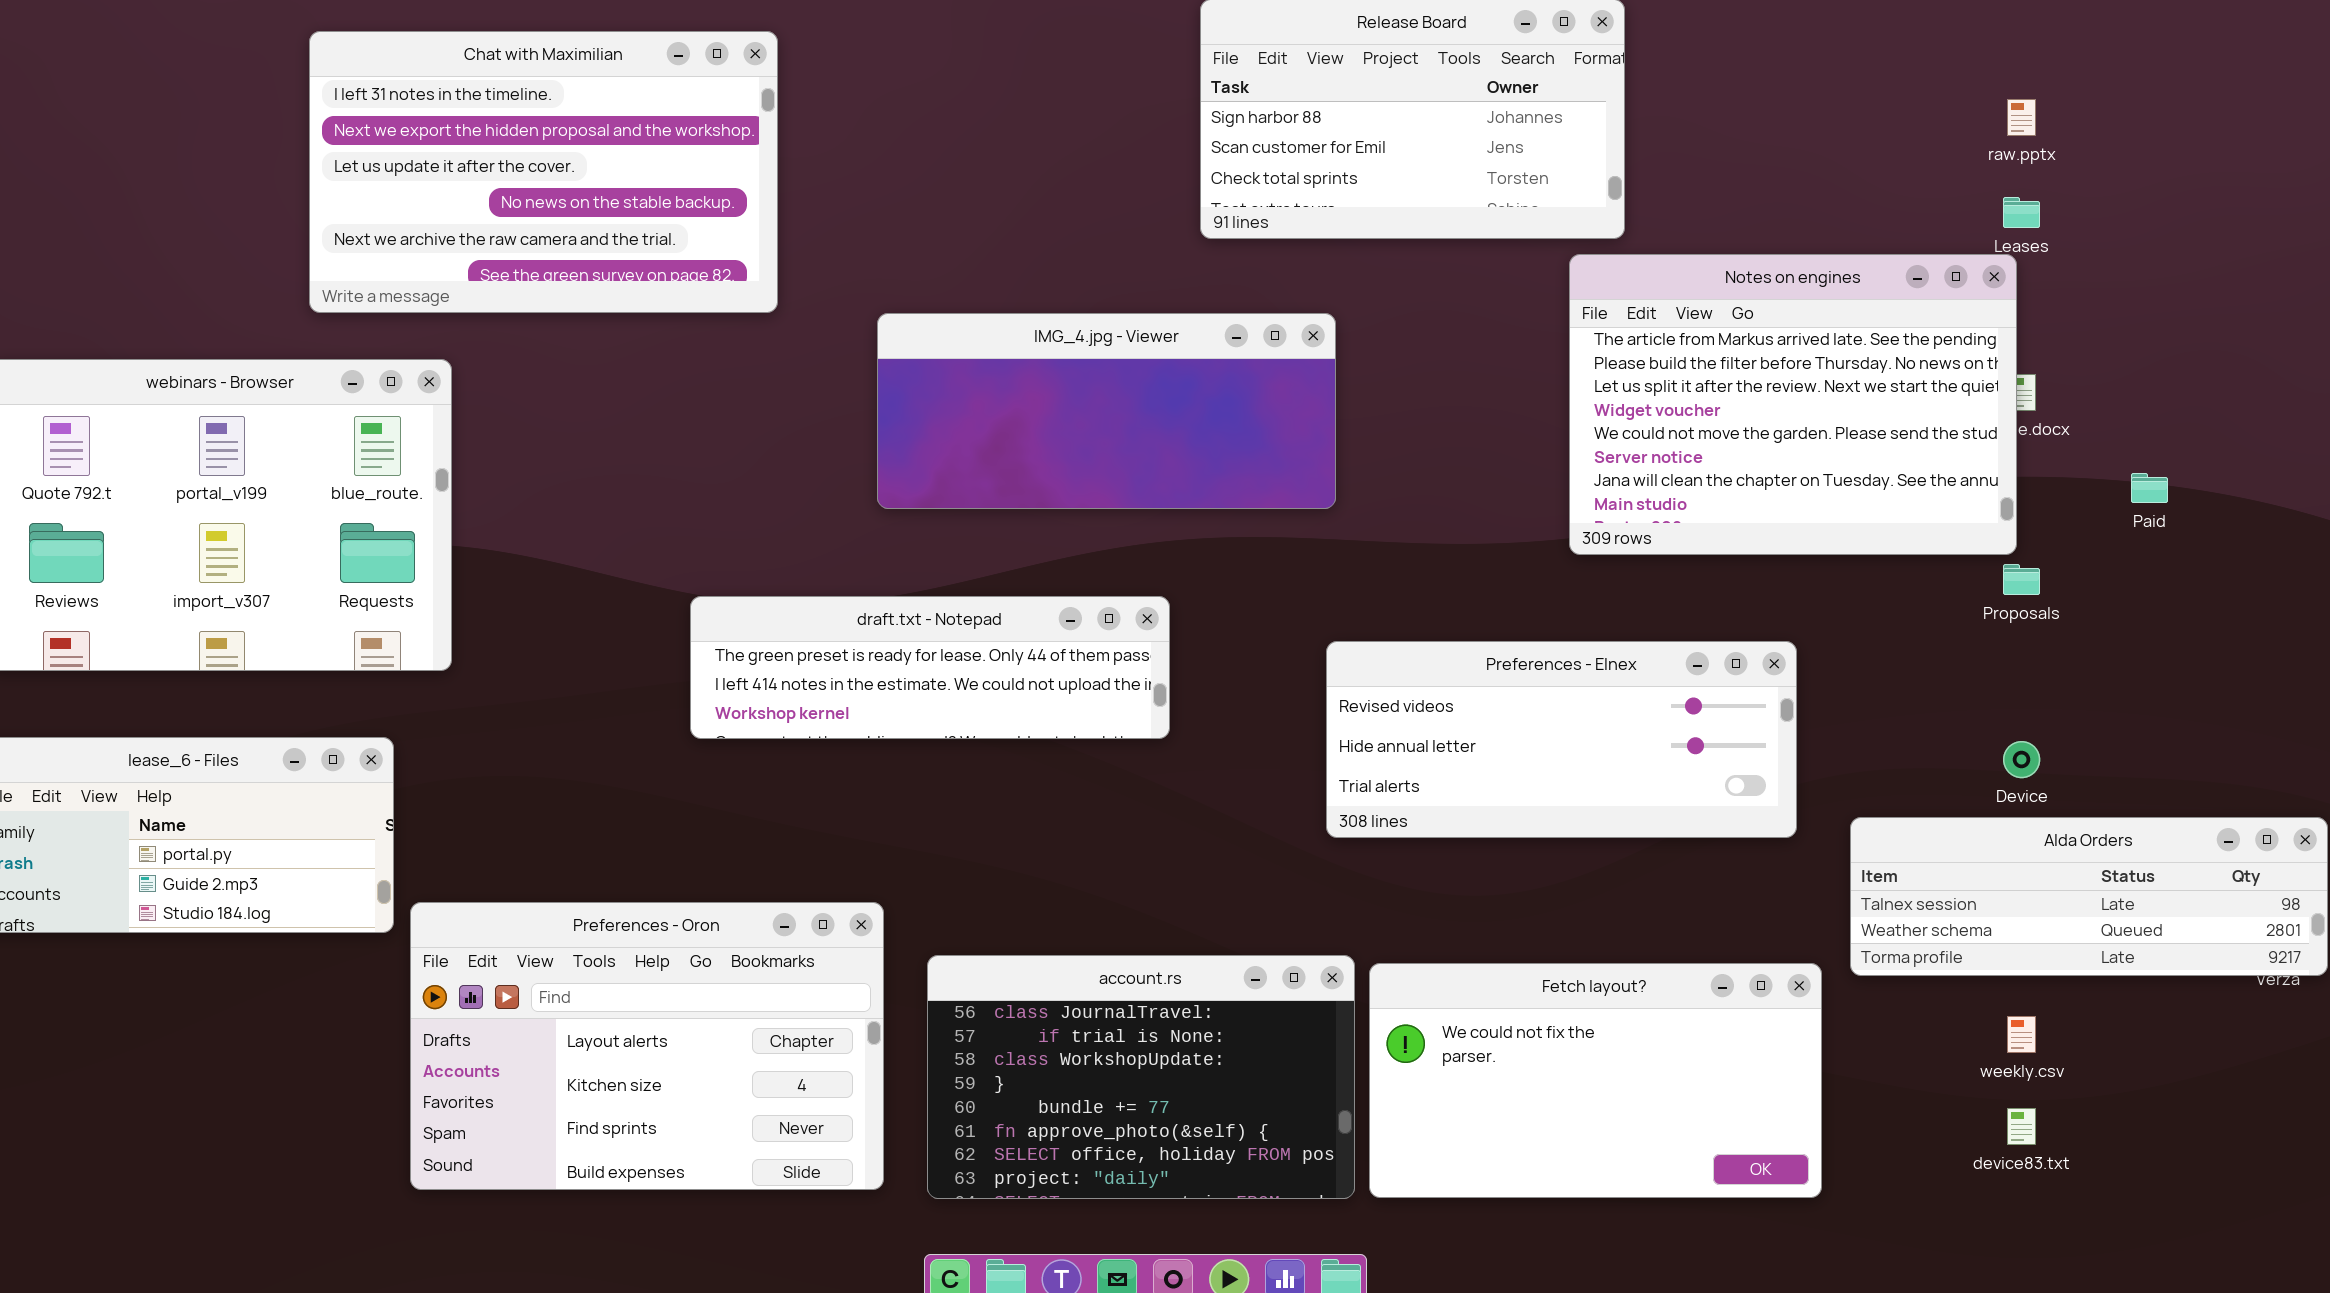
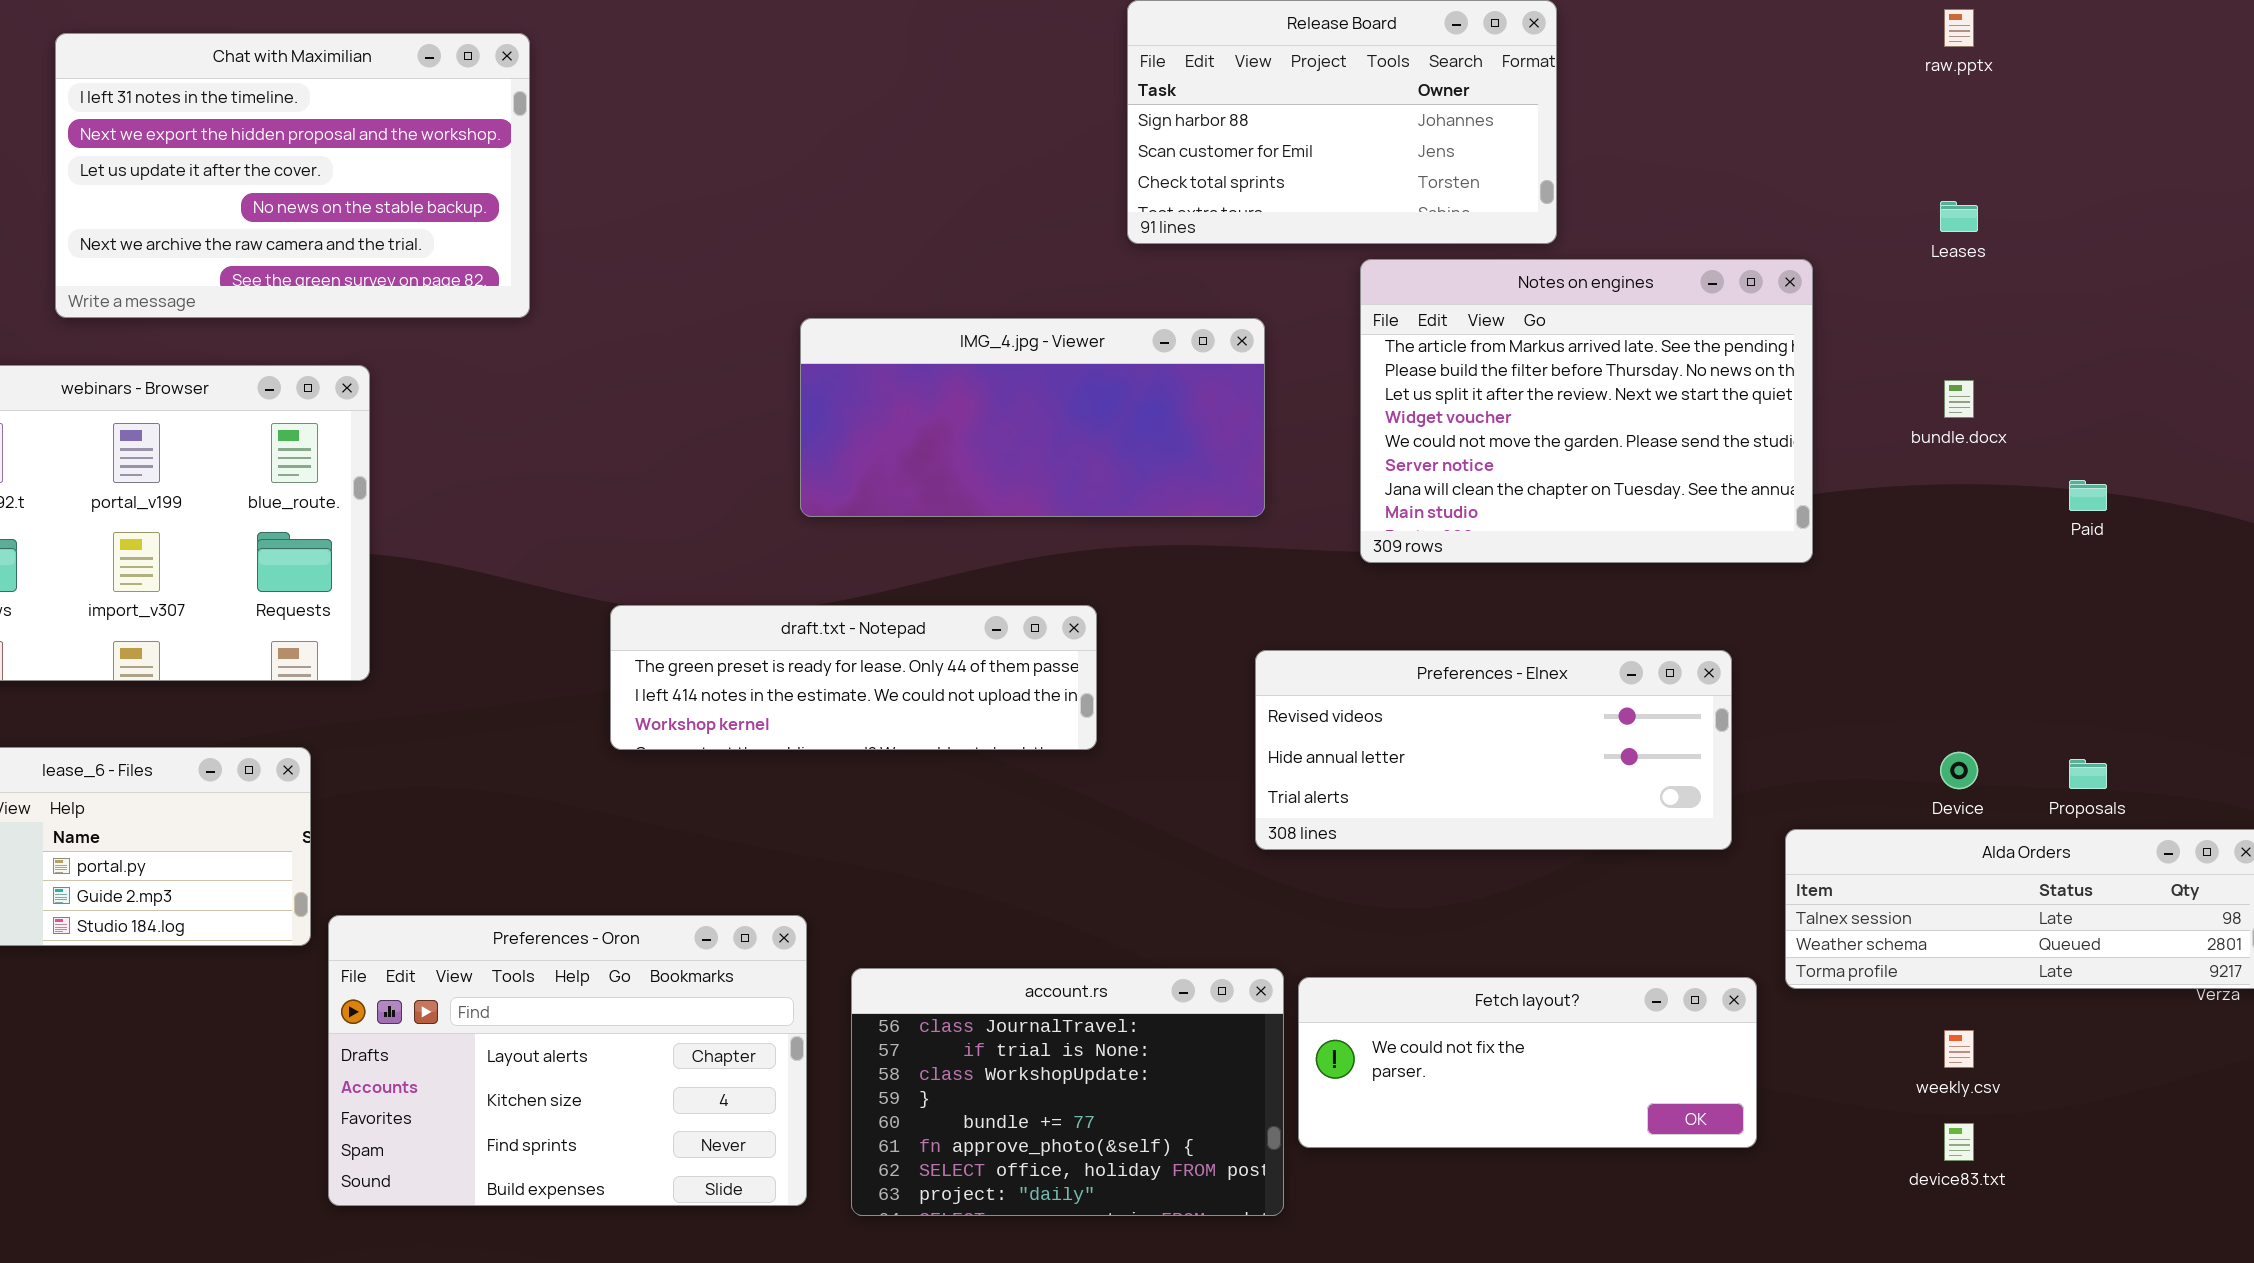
Chat with Maximilian: [309,31,778,313] -> [55,33,530,318], moved
raw.pptx: [2007,99,2036,136] -> [1944,9,1974,47], moved
Notes on engines: [1569,254,2017,555] -> [1360,259,1813,563], moved
Proposals: [2003,564,2040,595] -> [2069,759,2107,789], moved
Fetch layout?: [1369,963,1822,1198] -> [1298,977,1757,1148], resized

